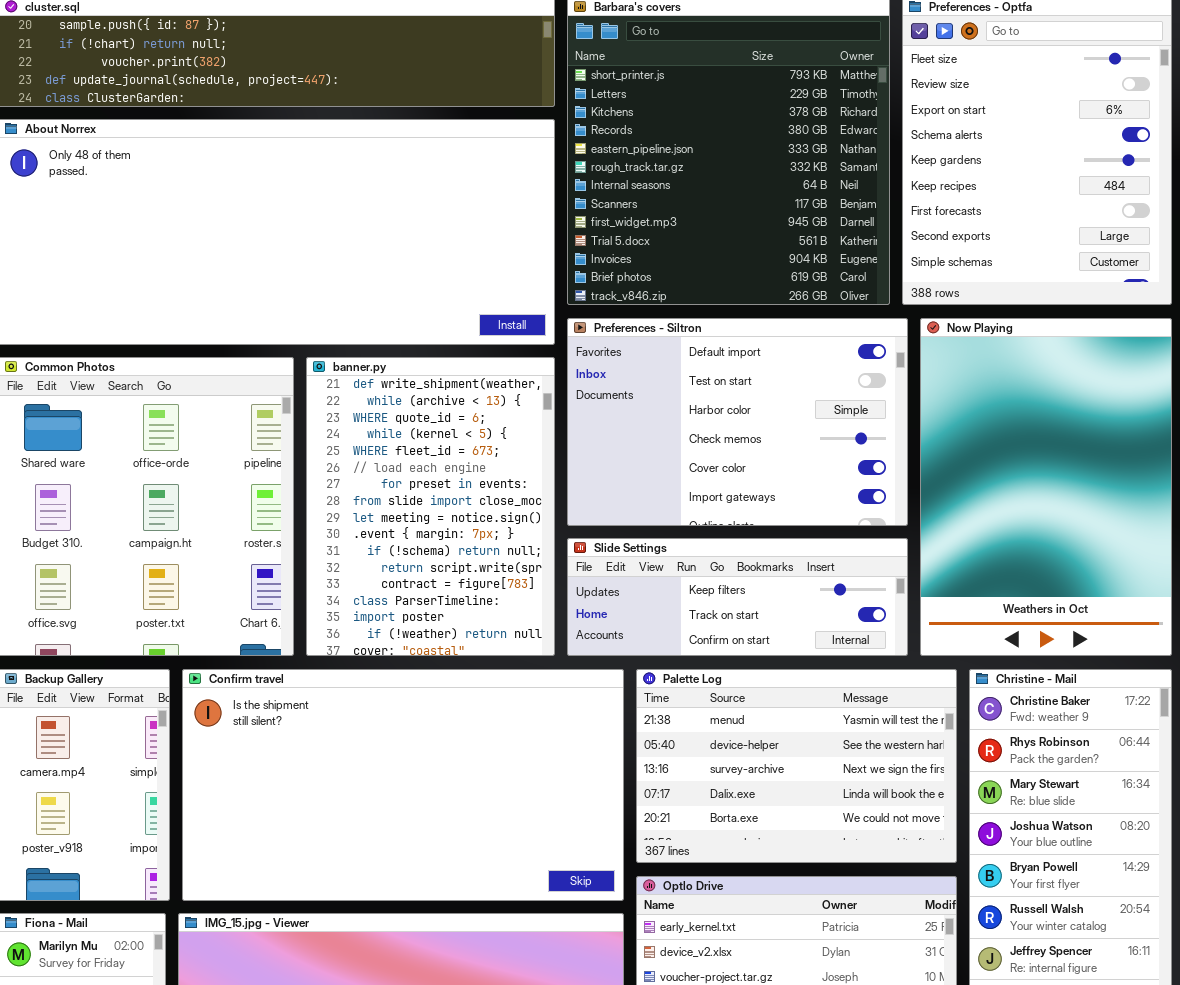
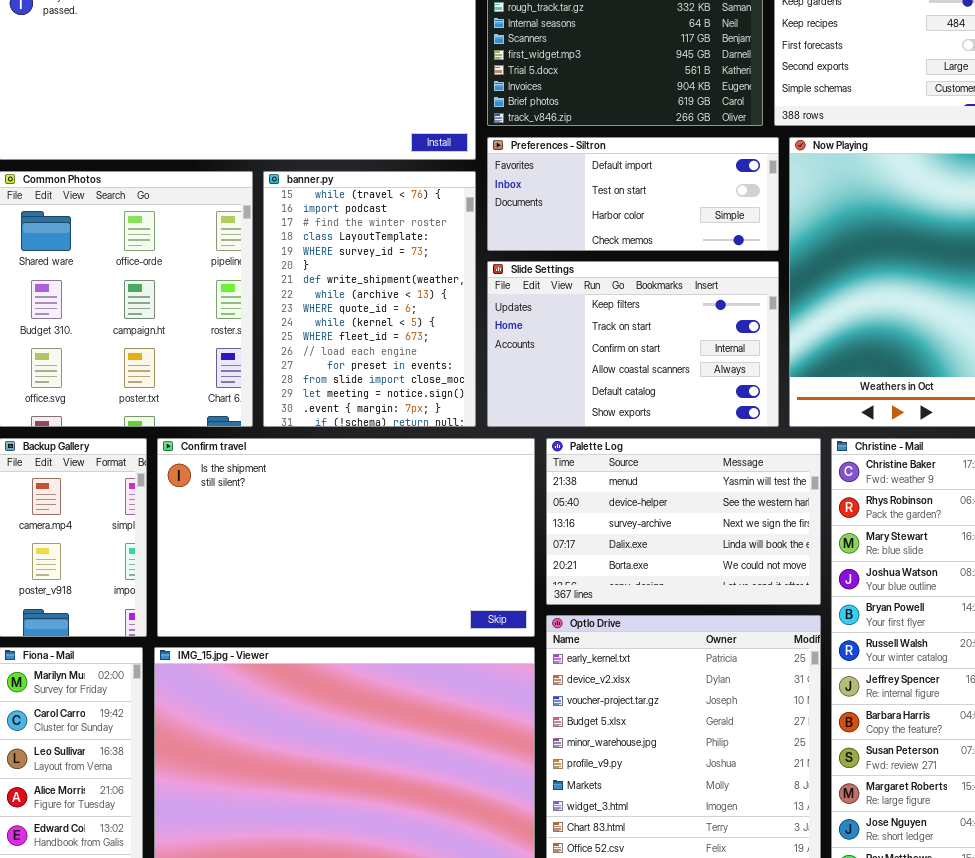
Preferences - Siltron: [567,318,908,526] -> [487,137,779,251], resized
banner.py: [306,357,555,656] -> [263,171,476,427], scrolled up 6 rows
Slide Settings: [567,538,908,656] -> [487,261,779,427], resized

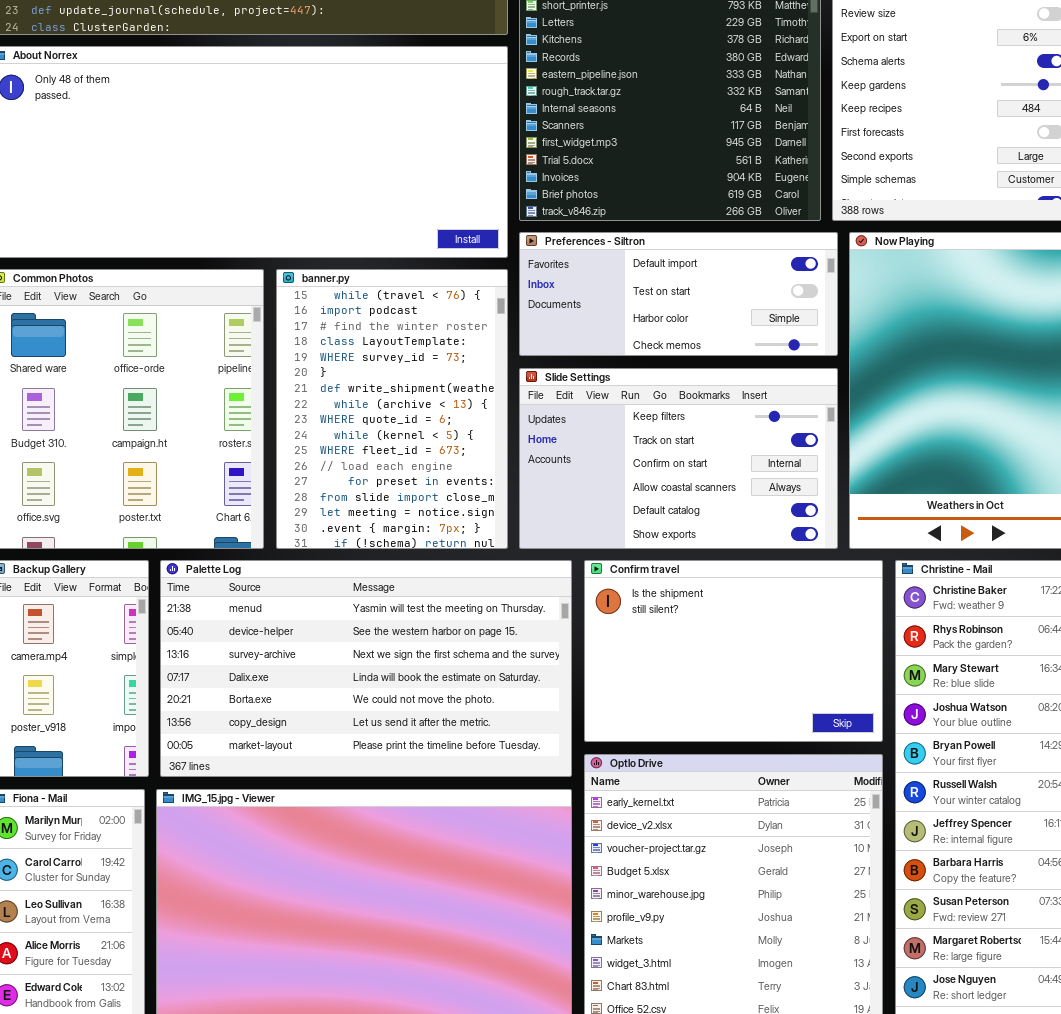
Confirm travel: [157,438,535,637] -> [584,560,883,742], moved, resized
Palette Log: [546,438,821,605] -> [160,560,572,777], moved, resized

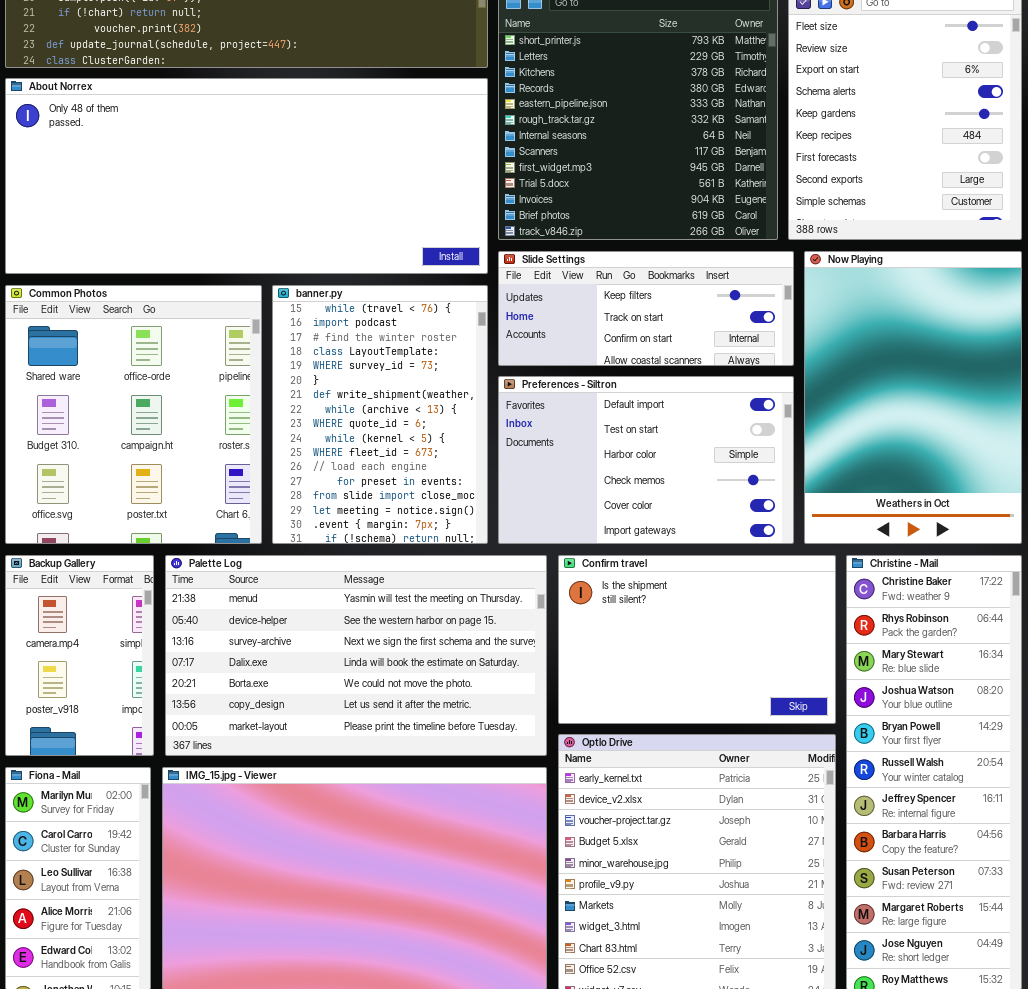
Preferences - Siltron: [519,232,838,356] -> [498,376,794,544], moved, resized
Slide Settings: [519,368,838,549] -> [498,251,794,366], moved, resized

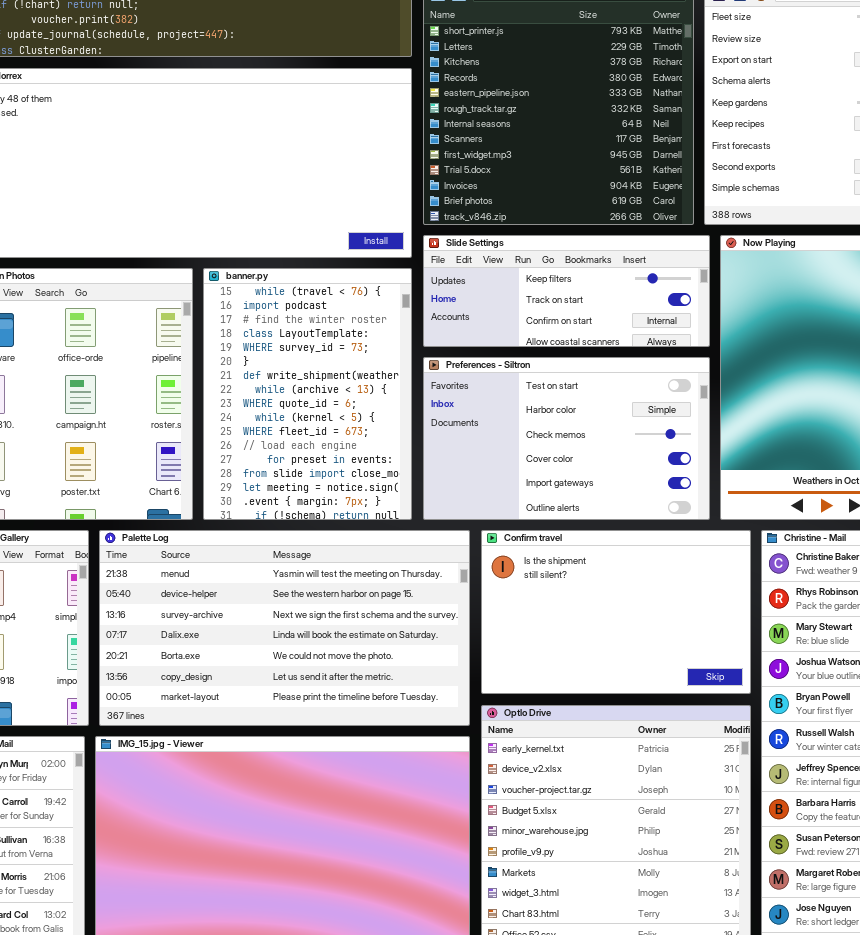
Preferences - Siltron: [498,376,794,544] -> [423,357,710,520], scrolled down 1 row

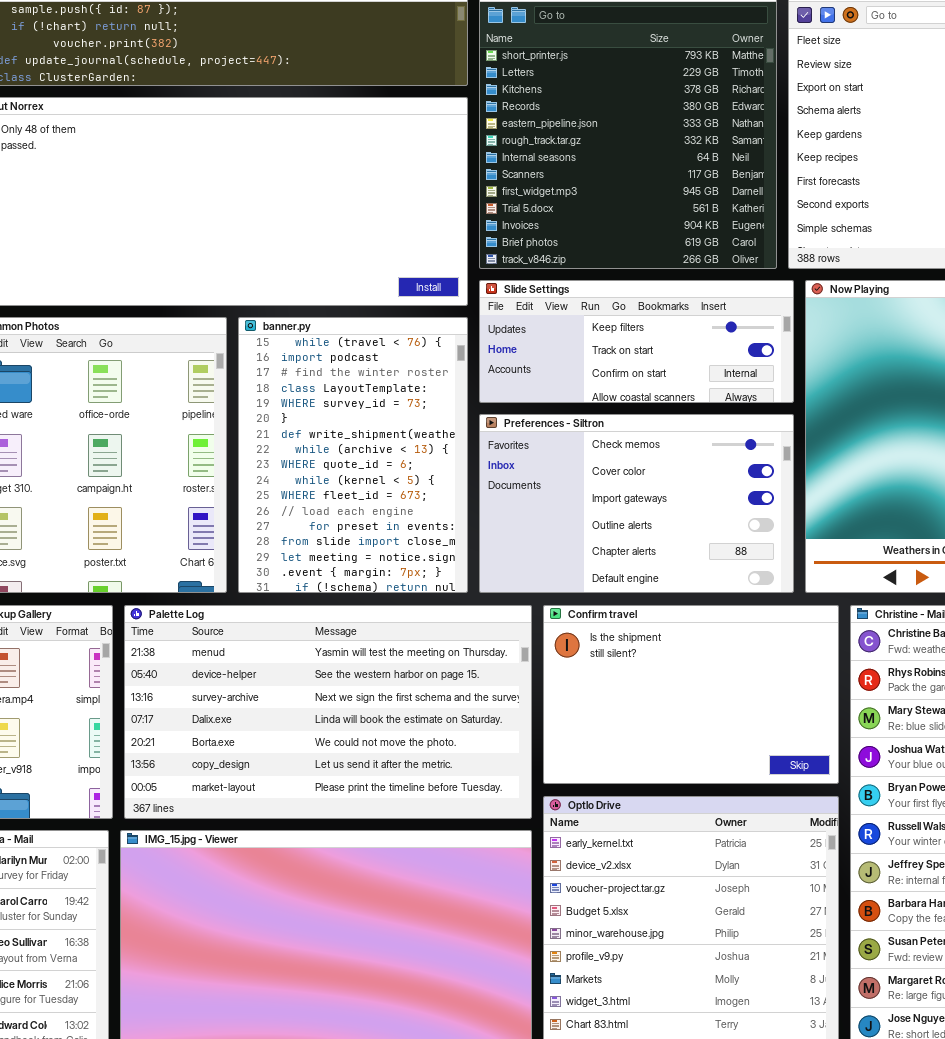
Preferences - Siltron: [423,357,710,520] -> [479,414,794,593], scrolled down 2 rows

